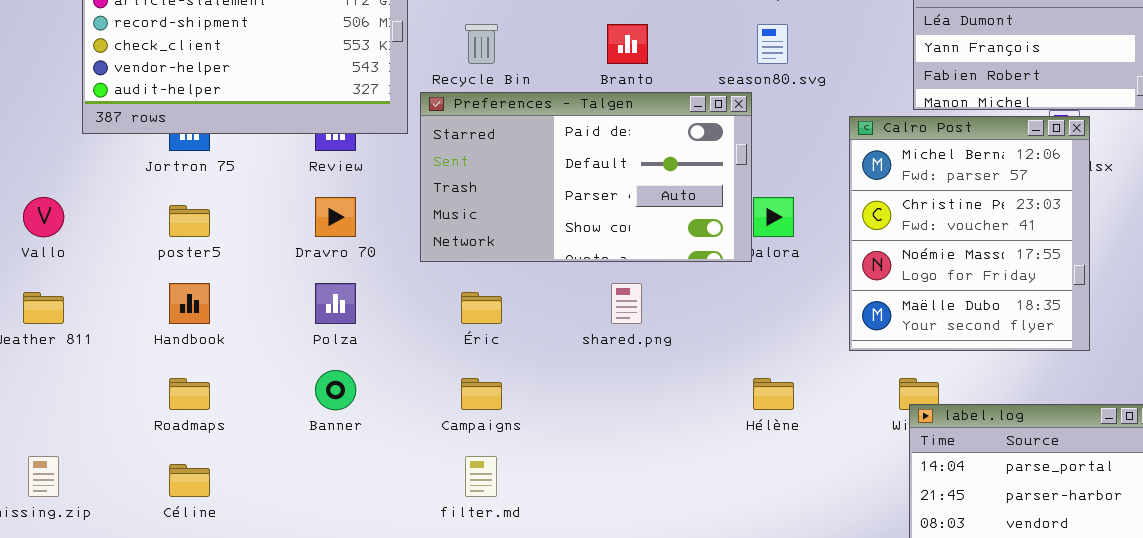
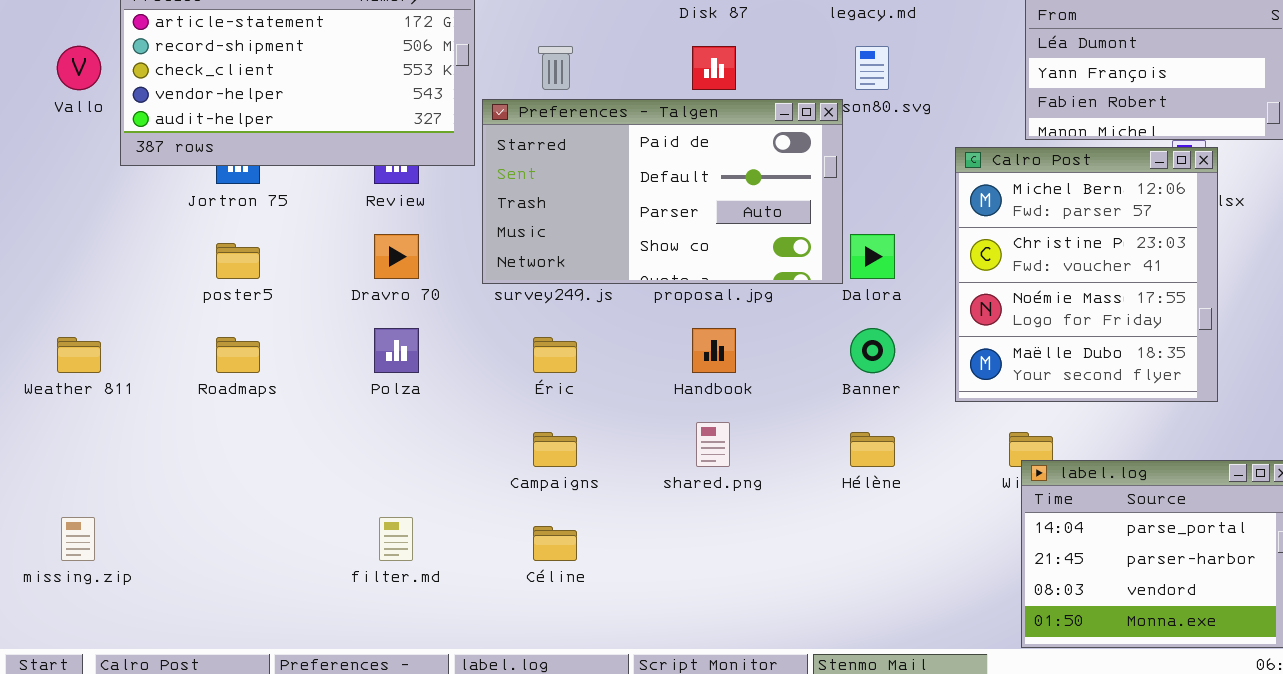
Preferences - Talgen: [420,92,752,262] -> [482,99,843,284], moved
Vallo: [23,197,64,237] -> [57,46,101,90], moved
Handbook: [169,283,210,324] -> [692,328,736,373], moved
shared.png: [611,283,642,324] -> [696,422,730,467], moved
Banner: [315,370,356,410] -> [850,328,895,373], moved
Roadmaps: [169,378,210,410] -> [216,337,260,373], moved
filter.md: [465,456,497,497] -> [379,517,413,561], moved
Céline: [169,464,210,497] -> [533,526,577,561], moved

